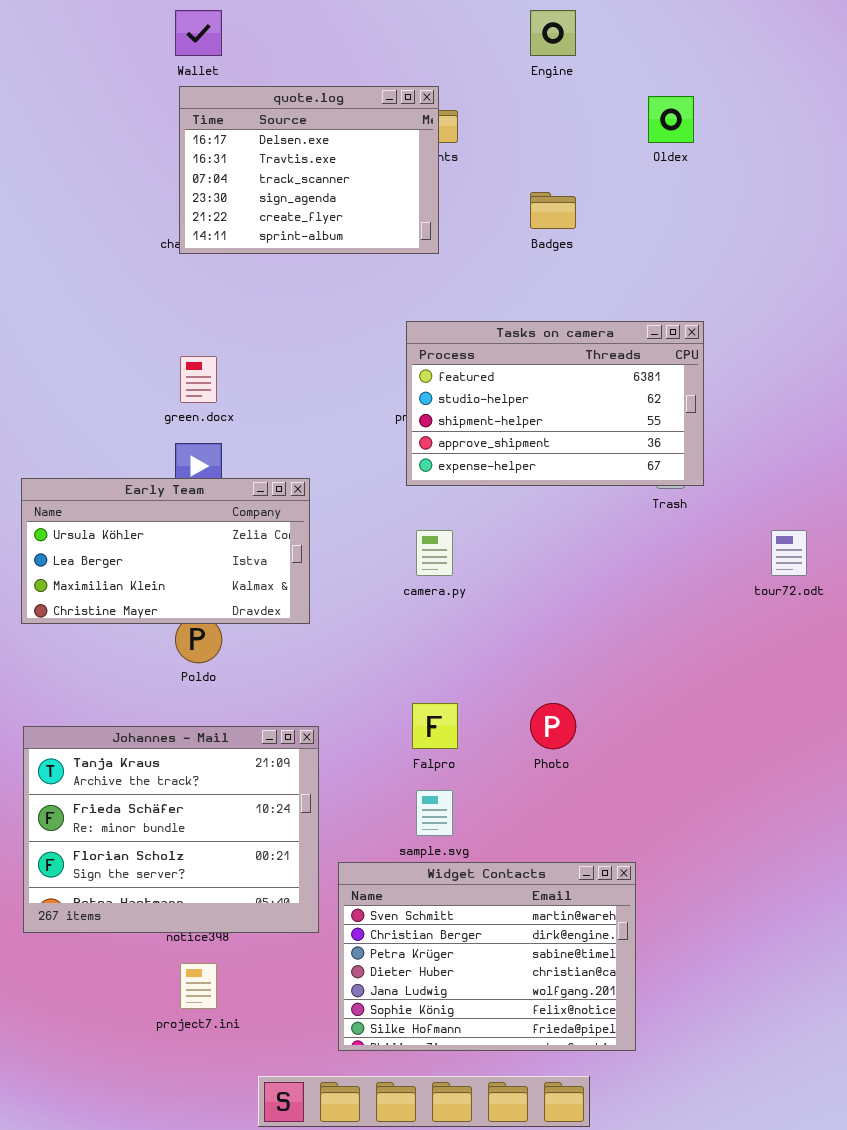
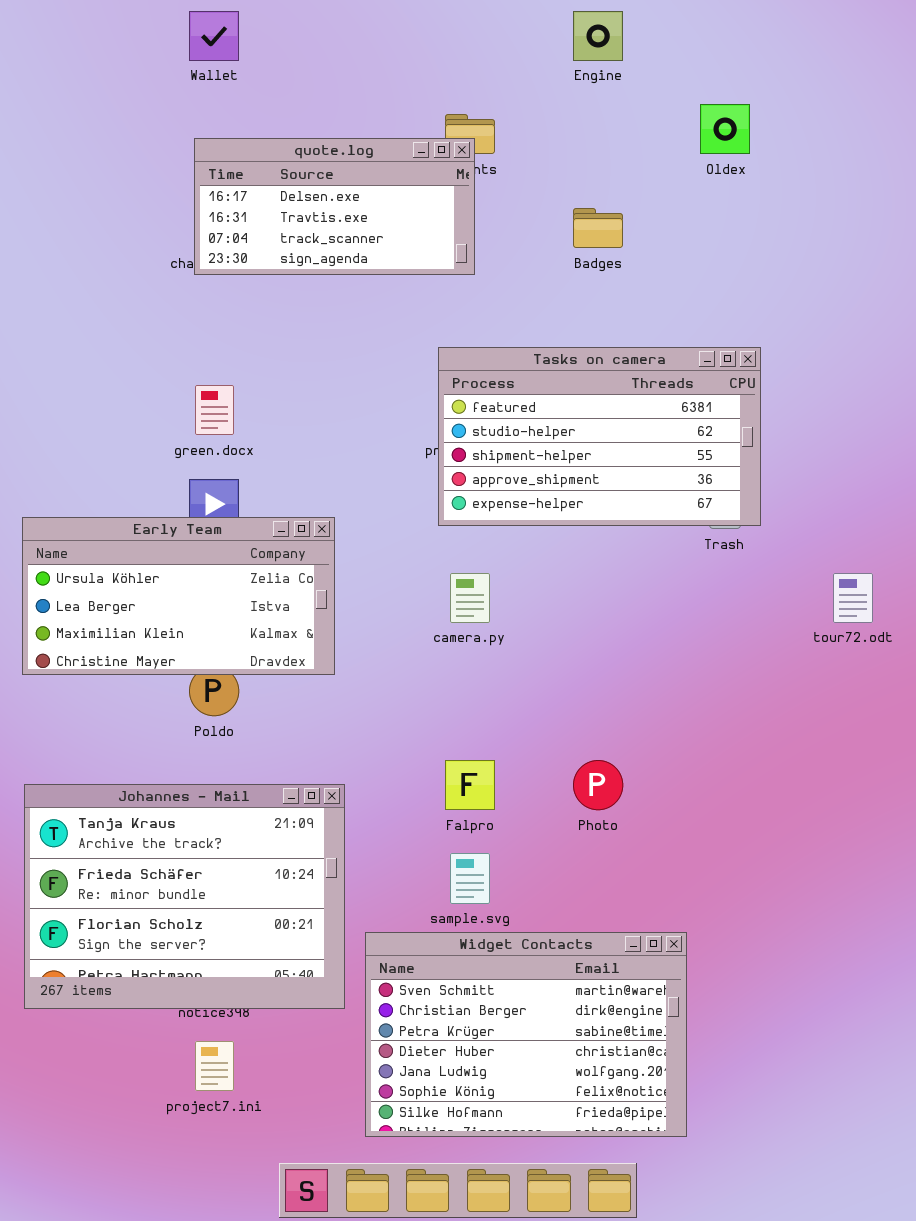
quote.log: [179,86,439,254] -> [194,138,475,275], resized

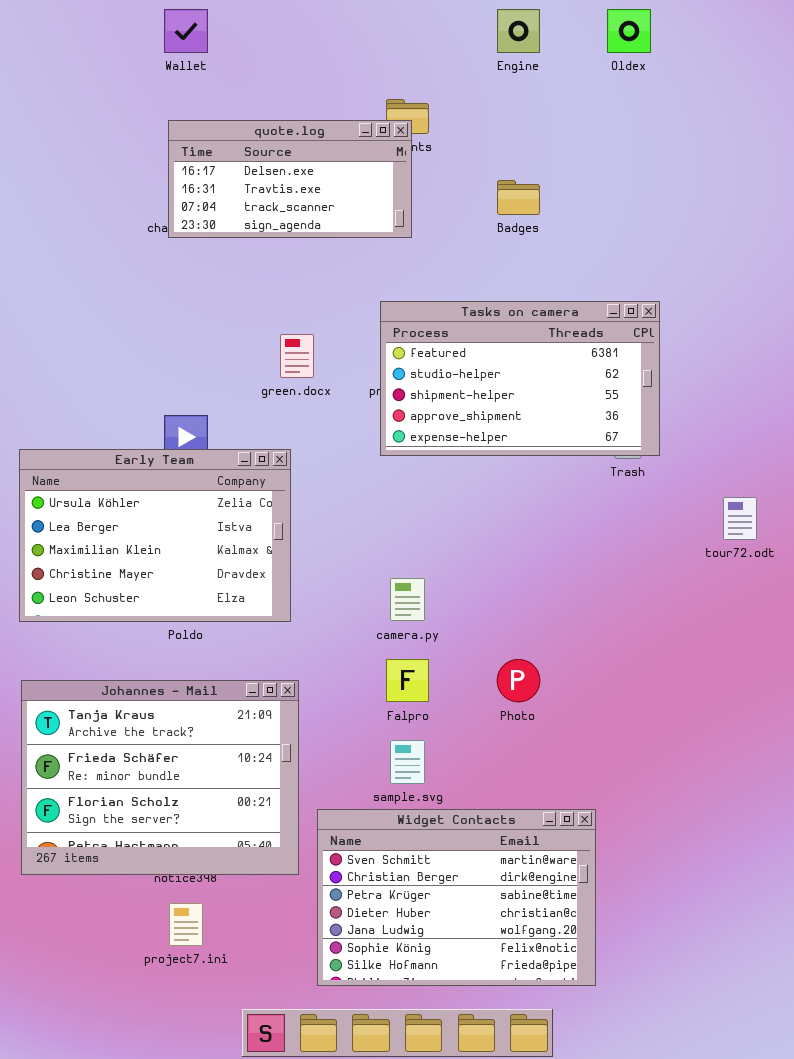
Oldex: [700,104,750,154] -> [607,9,651,53], moved
green.docx: [195,385,234,435] -> [280,334,314,378], moved
Early Team: [22,517,335,675] -> [19,449,291,622], resized
camera.py: [450,573,490,623] -> [390,578,425,621], moved

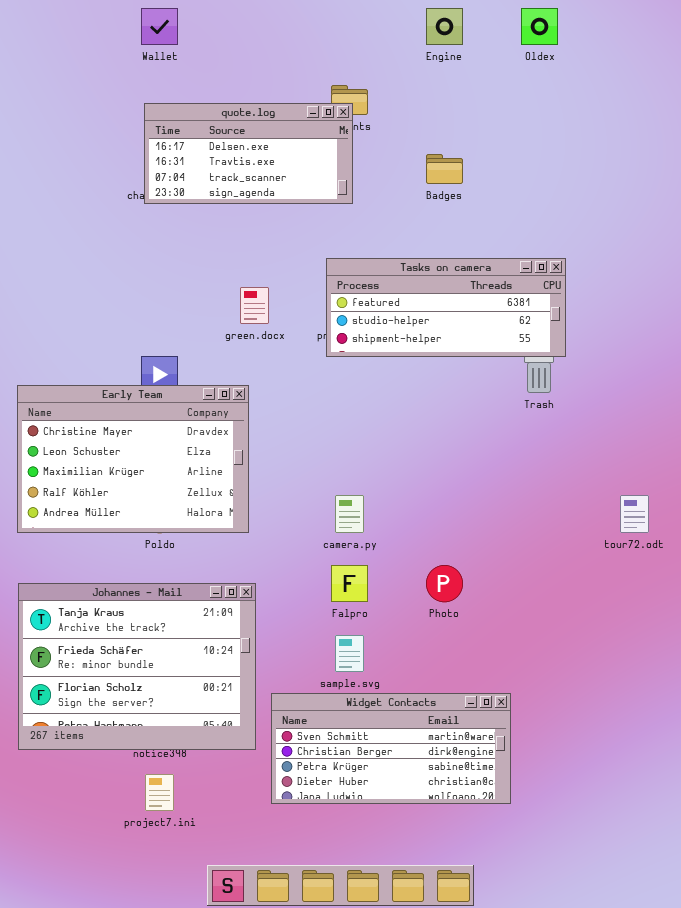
Tasks on camera: [380,301,660,456] -> [326,258,566,357], resized
Early Team: [19,449,291,622] -> [17,385,249,533], scrolled down 3 rows
tour72.odt: [723,497,757,540] -> [620,495,649,533], moved
Widget Contacts: [317,809,596,986] -> [271,693,511,804], resized

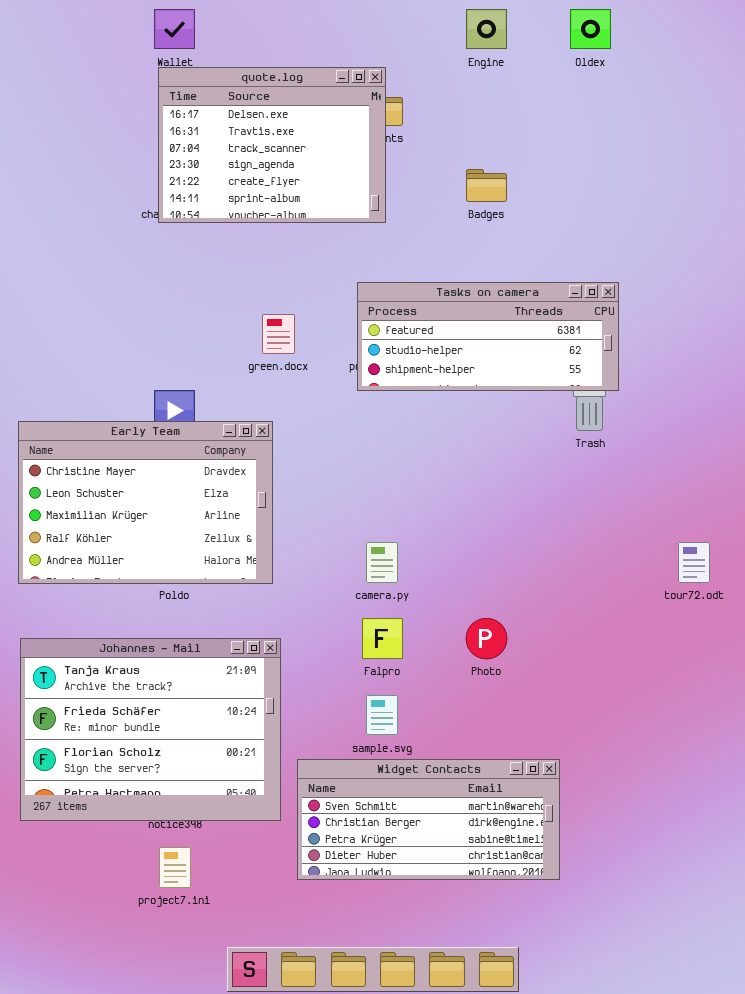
quote.log: [144,103,353,204] -> [158,67,386,223], resized

